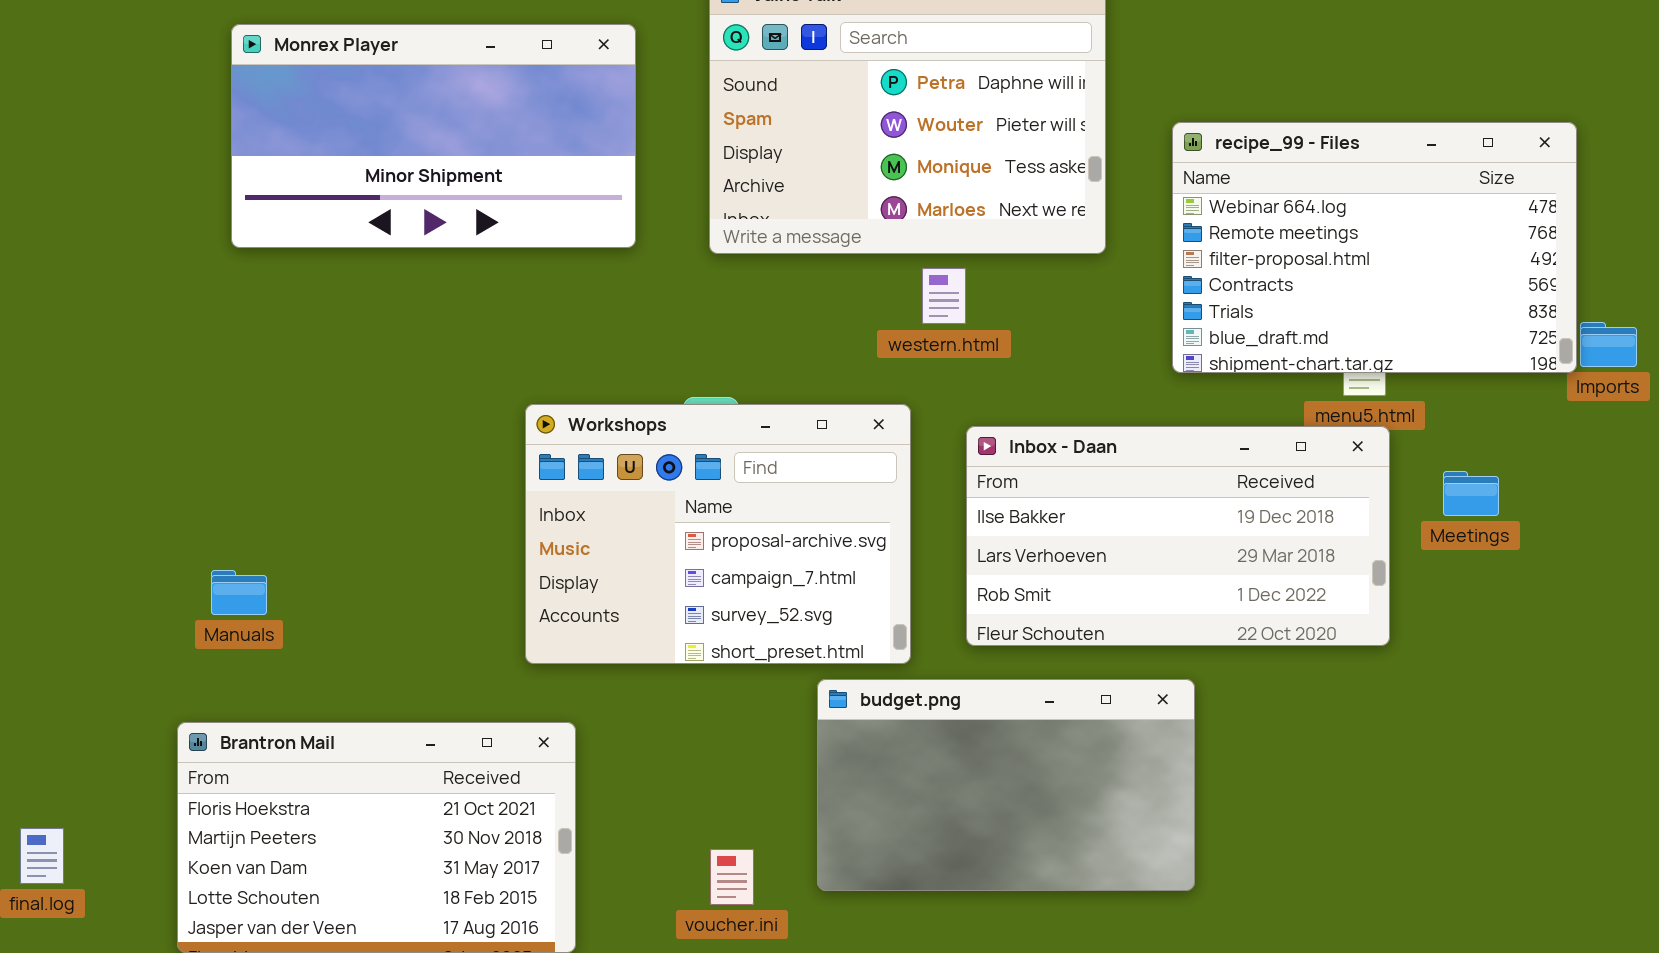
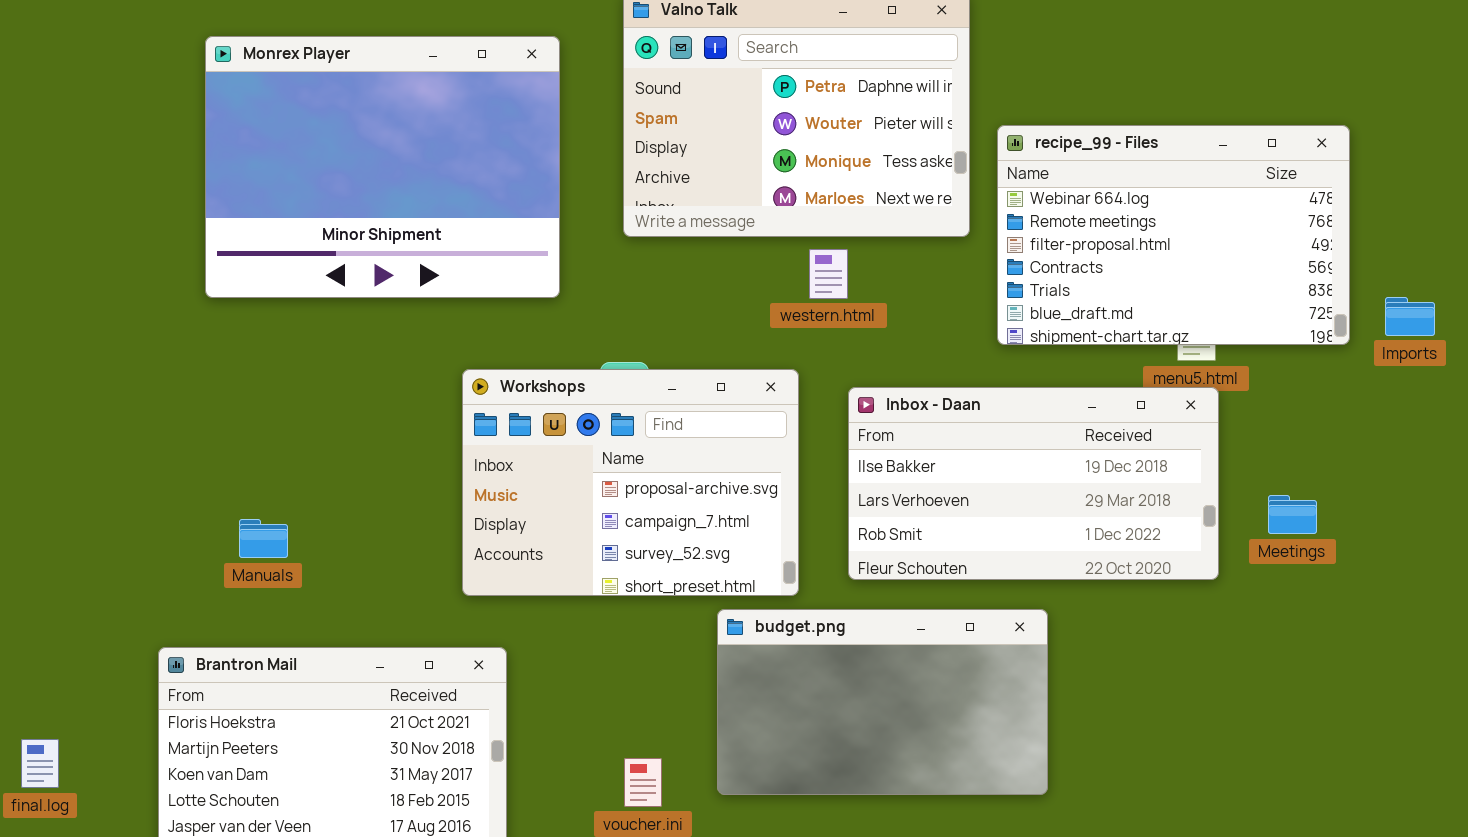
Monrex Player: [231,24,636,248] -> [205,36,560,298], resized
recipe_99 - Files: [1172,122,1577,373] -> [997,125,1350,345], moved
Meetings: [1443,471,1499,516] -> [1268,495,1317,534], moved
Manuals: [211,570,267,615] -> [239,519,288,558], moved

